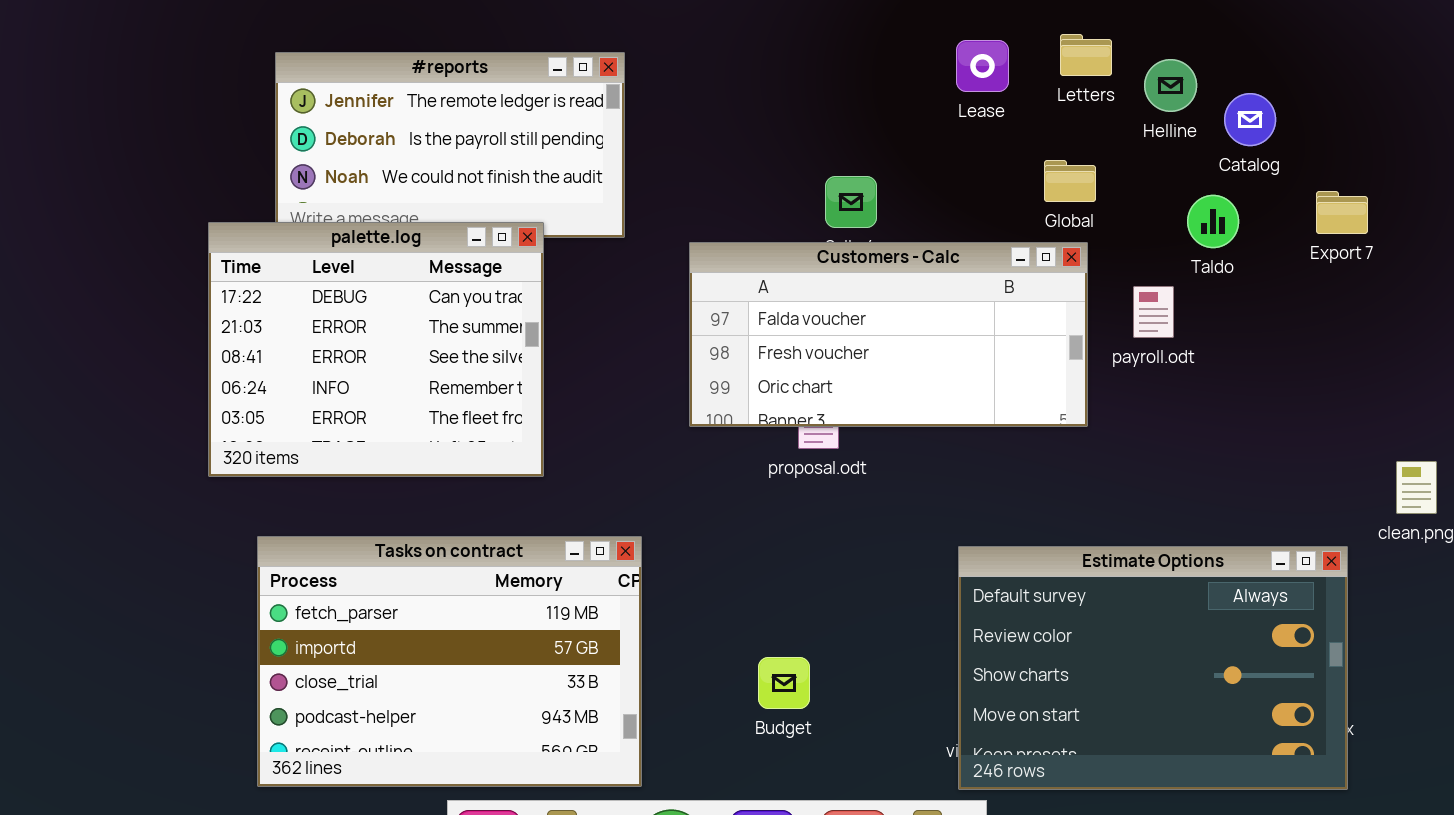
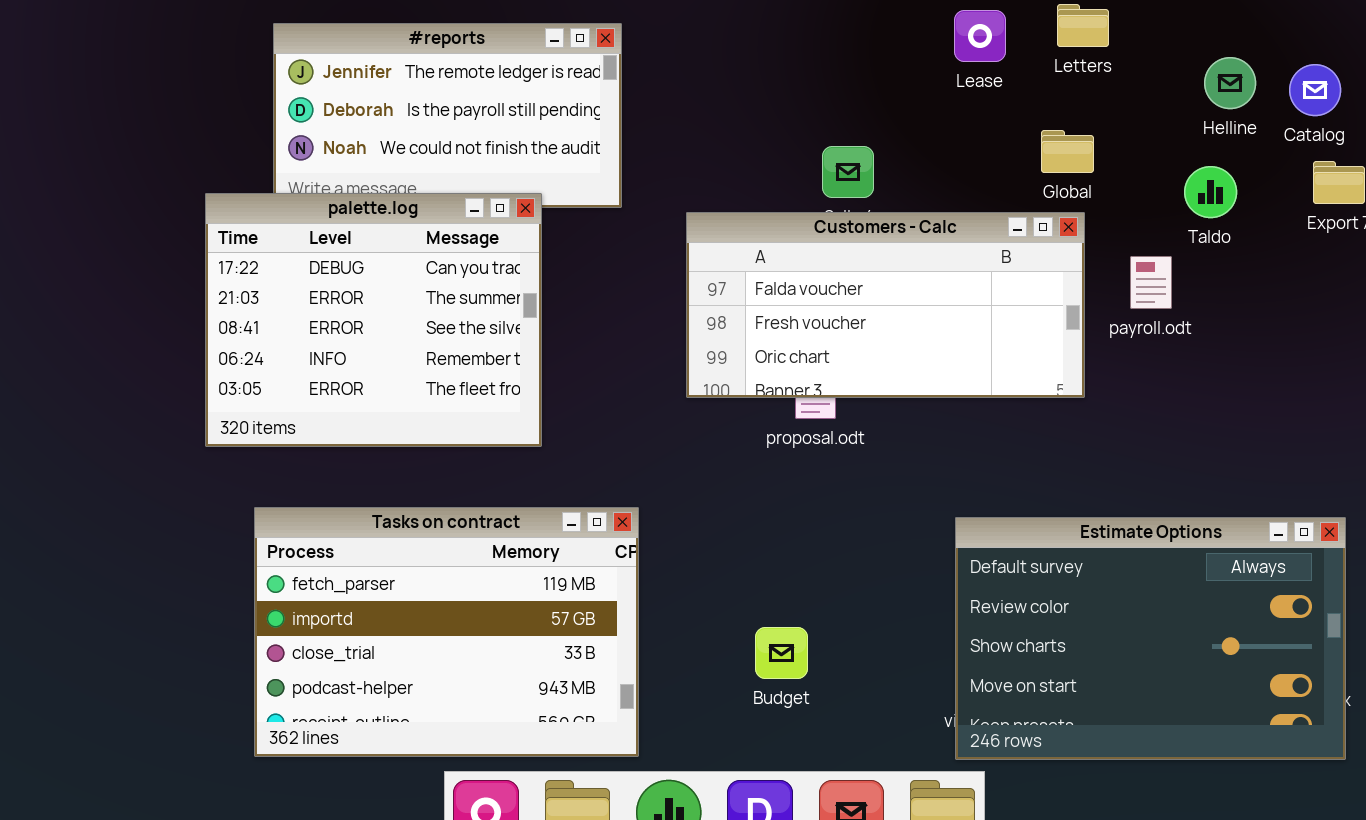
Helline: [1144,59,1197,112] -> [1204,57,1256,109], moved
Catalog: [1224,93,1276,146] -> [1289,64,1341,116], moved

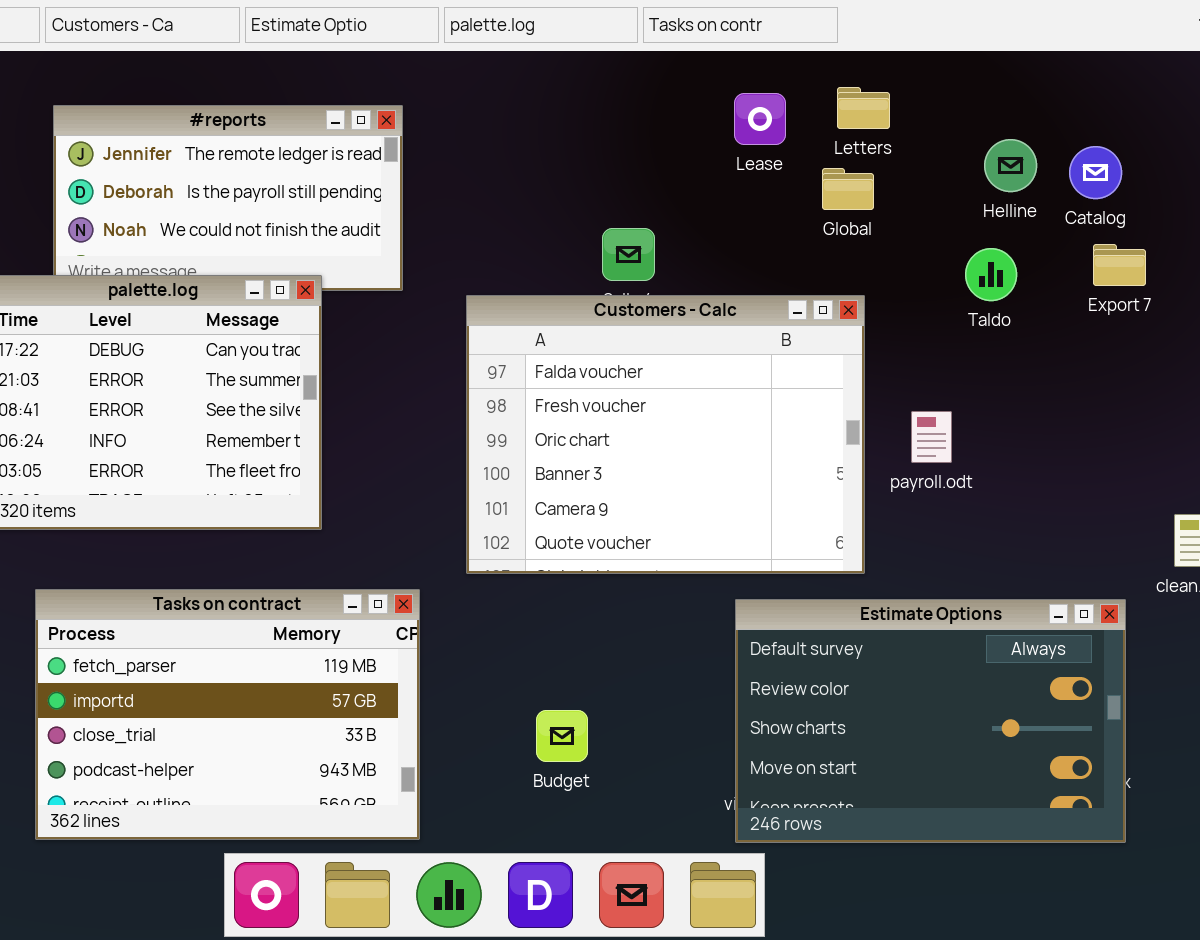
Global: [1041,130,1094,173] -> [822,168,874,210], moved
Customers - Calc: [686,212,1085,398] -> [466,295,865,574], resized
payroll.odt: [1130,256,1172,309] -> [911,411,952,463], moved

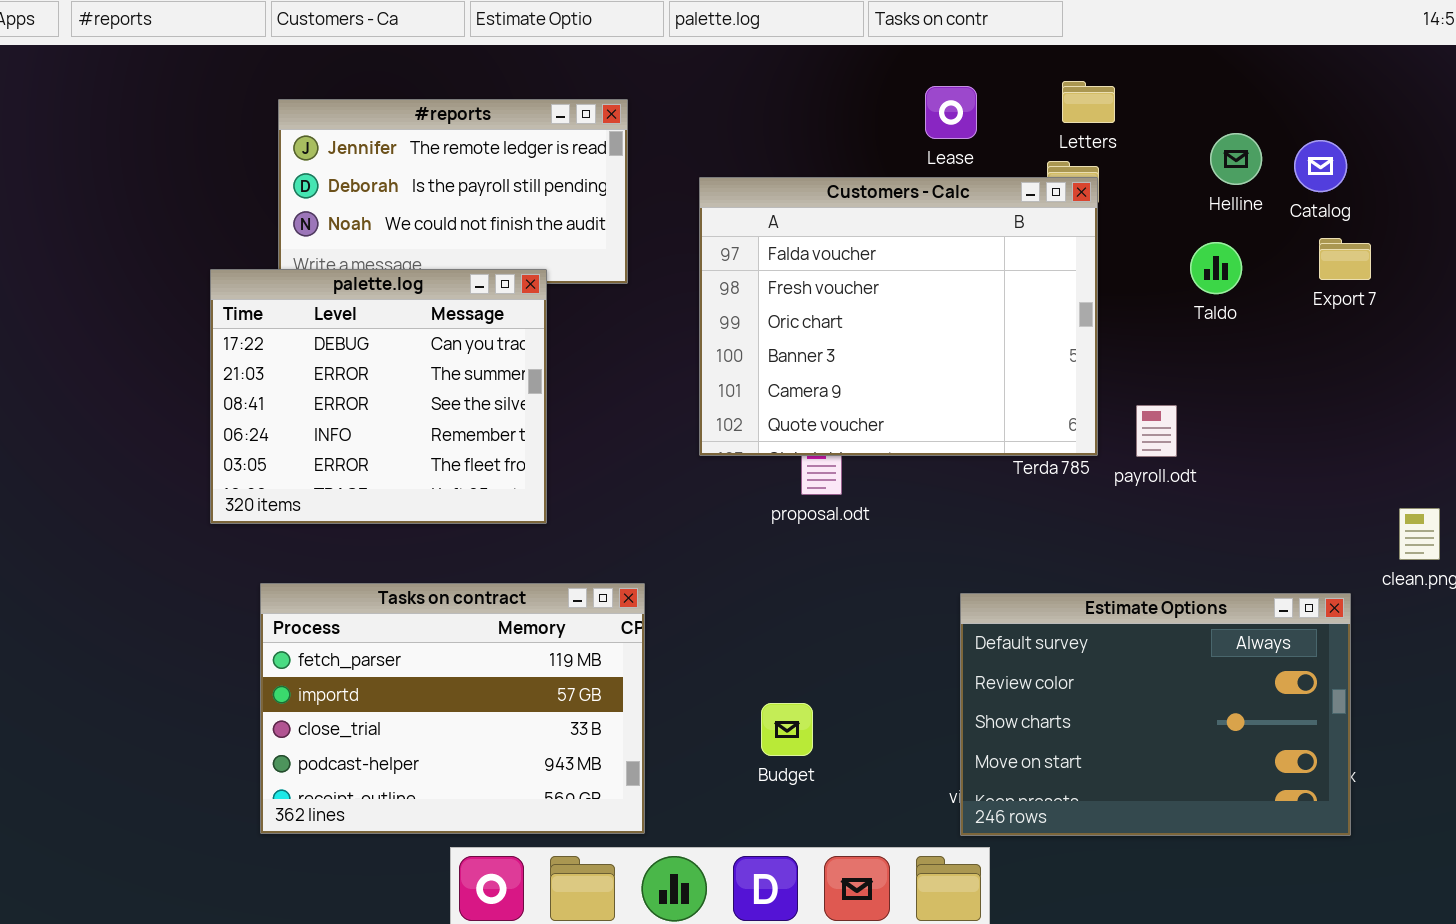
Lease: [734,93,786,145] -> [925,86,977,139], moved
Customers - Calc: [466,295,865,574] -> [699,177,1098,456], moved

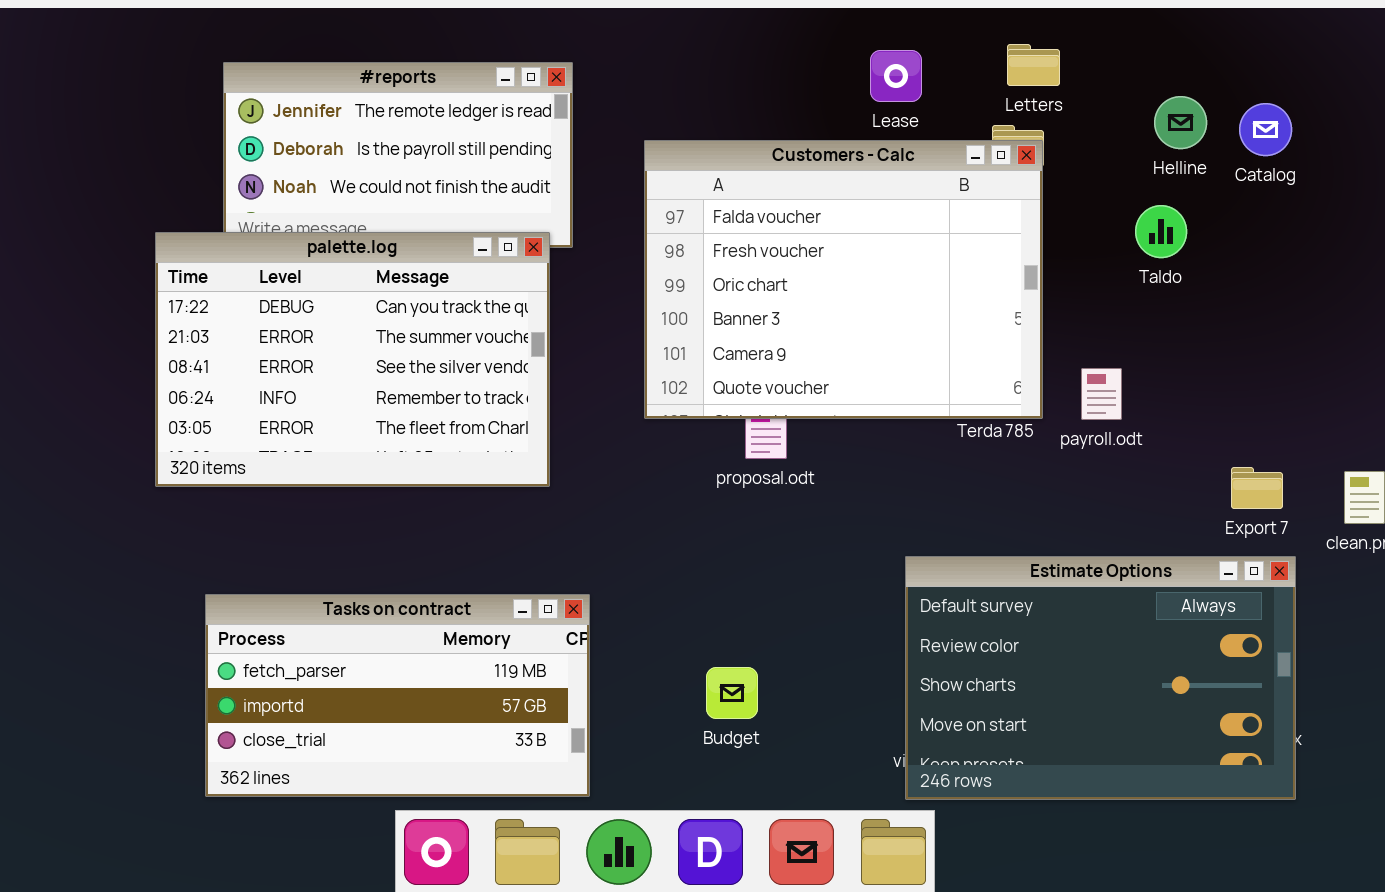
Export 7: [1319,238,1371,280] -> [1231,467,1283,509], moved
palette.log: [210,269,547,524] -> [155,232,550,487], resized
Tasks on contract: [260,583,645,834] -> [205,594,590,797], resized

